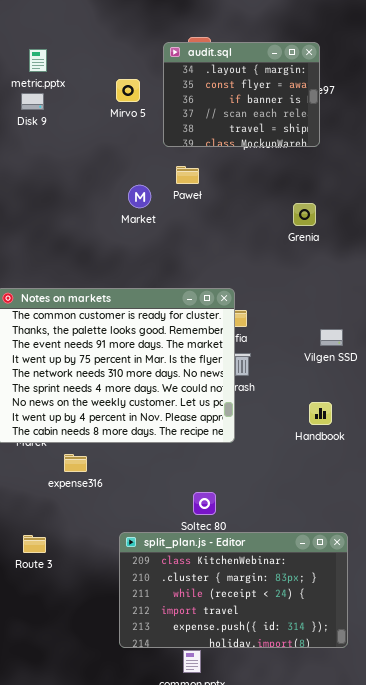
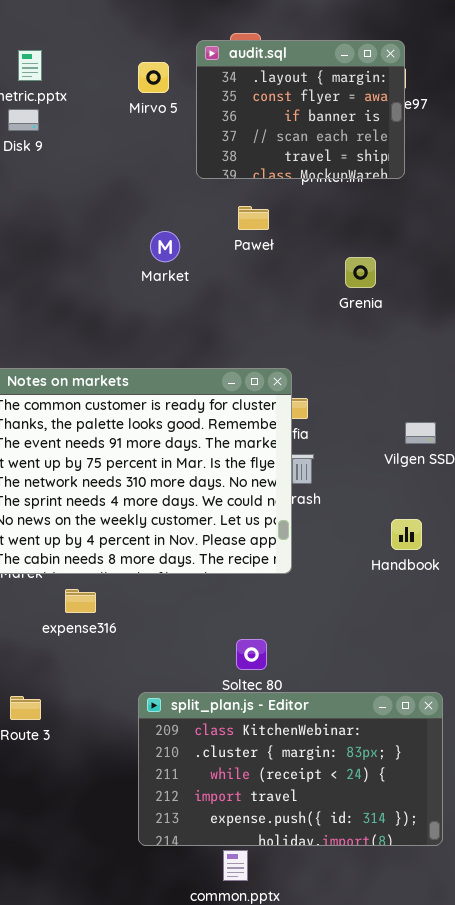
Mirvo 5: [116,79,140,102] -> [138,62,169,93], moved
Paweł: [176,166,199,184] -> [238,206,269,230], moved
Grenia: [293,203,316,226] -> [345,257,376,288], moved

